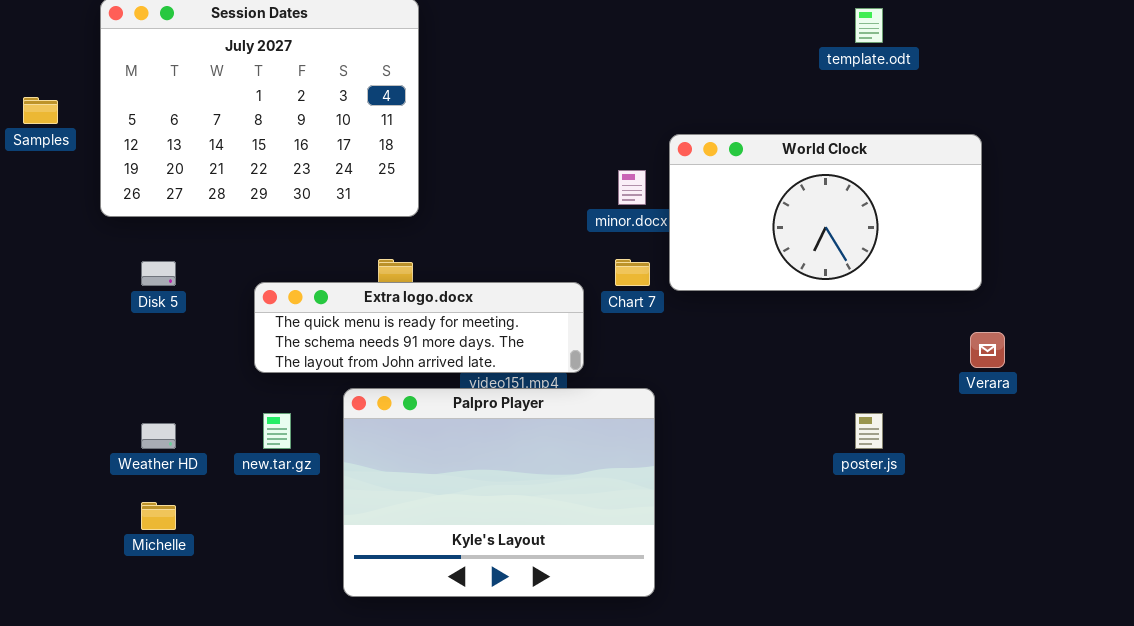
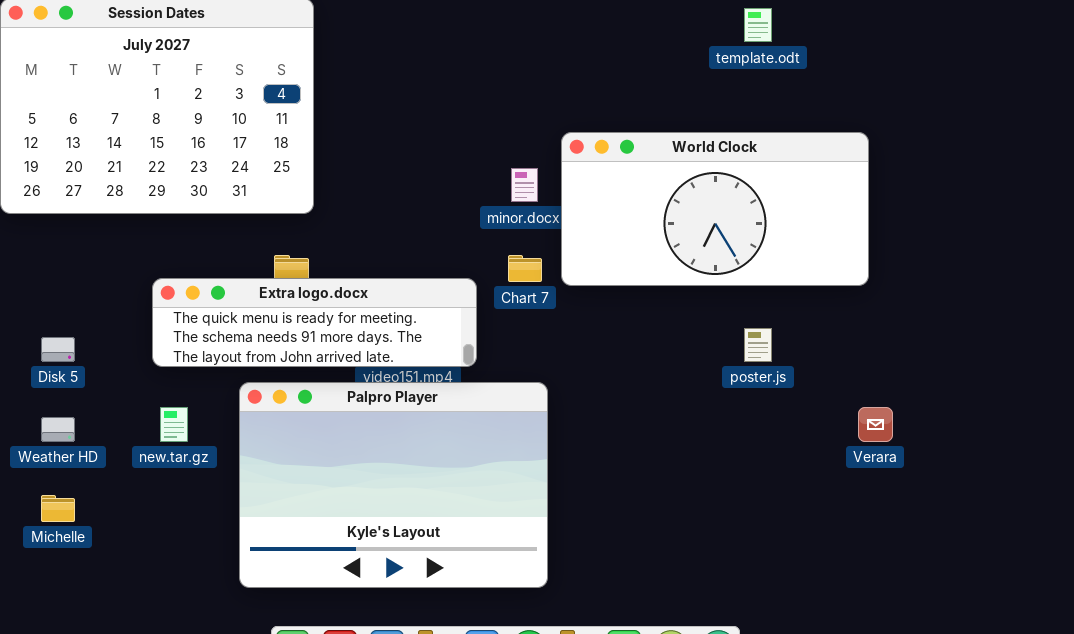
Disk 5: [141,261,176,286] -> [41,337,75,362], moved
Verara: [970,332,1005,368] -> [858,407,893,442], moved
poster.js: [855,413,883,449] -> [744,328,772,362], moved

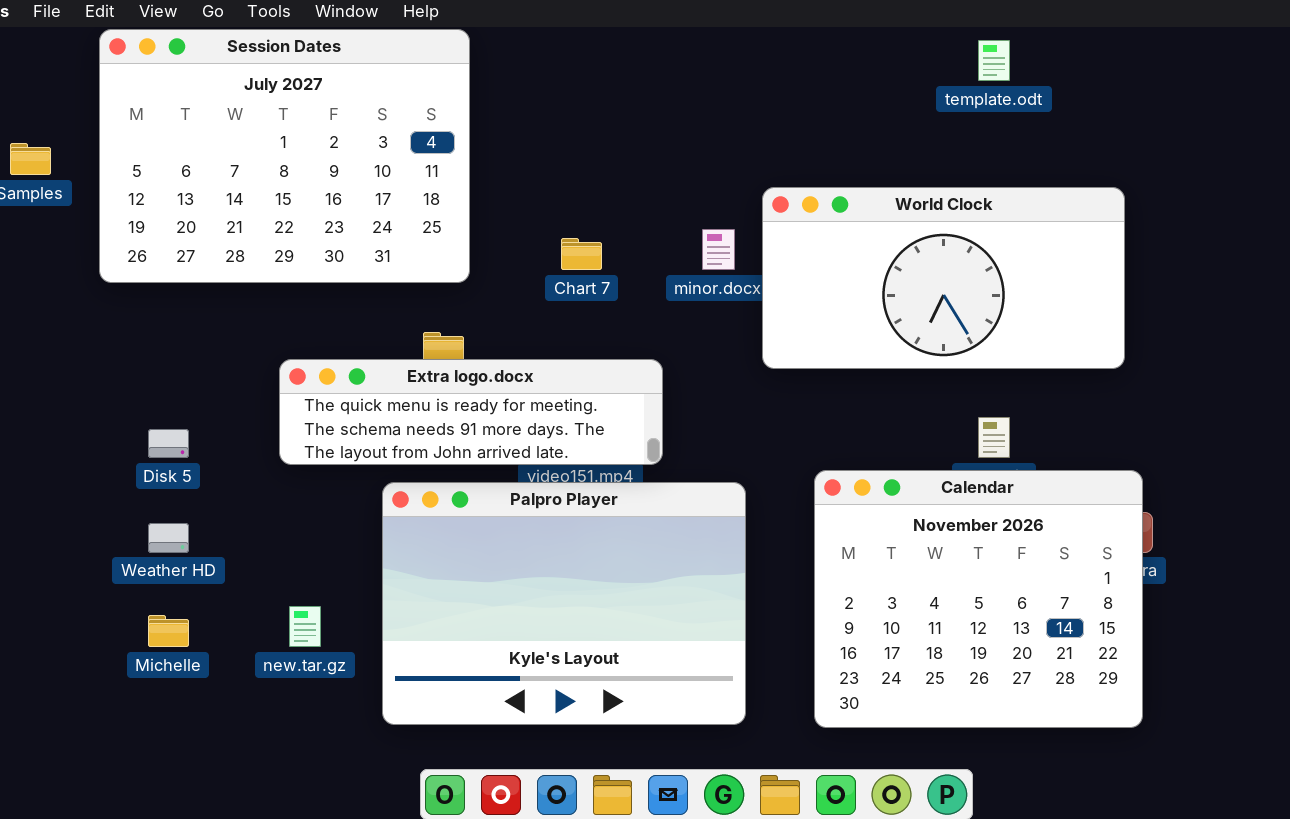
Chart 7: [508,255,542,282] -> [561,238,602,270], moved
Calendar: none -> [814,470,1143,728], opened
new.tar.gz: [160,407,188,442] -> [289,606,321,647], moved

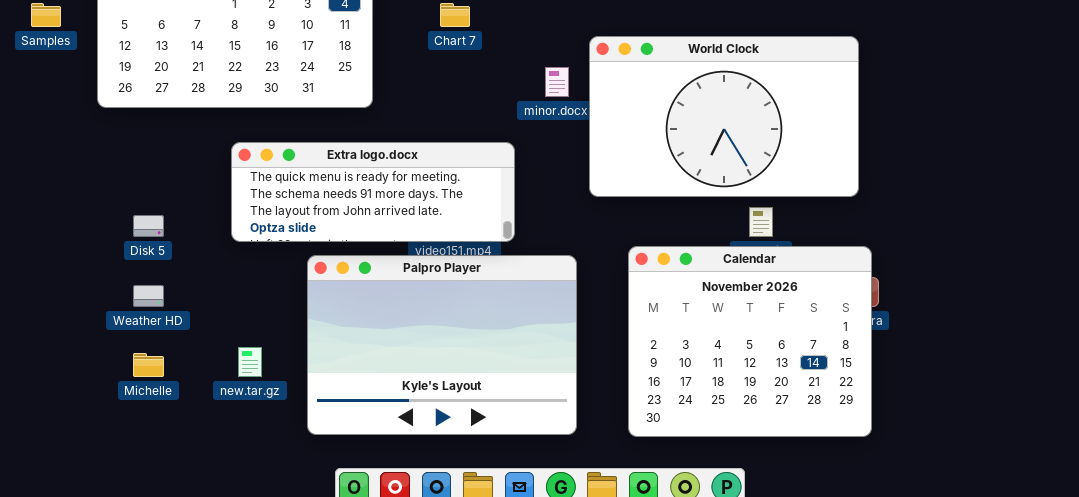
World Clock: [762,187,1125,369] -> [589,36,859,197], resized
Chart 7: [561,238,602,270] -> [440,3,470,27], moved
Extra logo.docx: [279,359,663,465] -> [231,142,515,242], resized

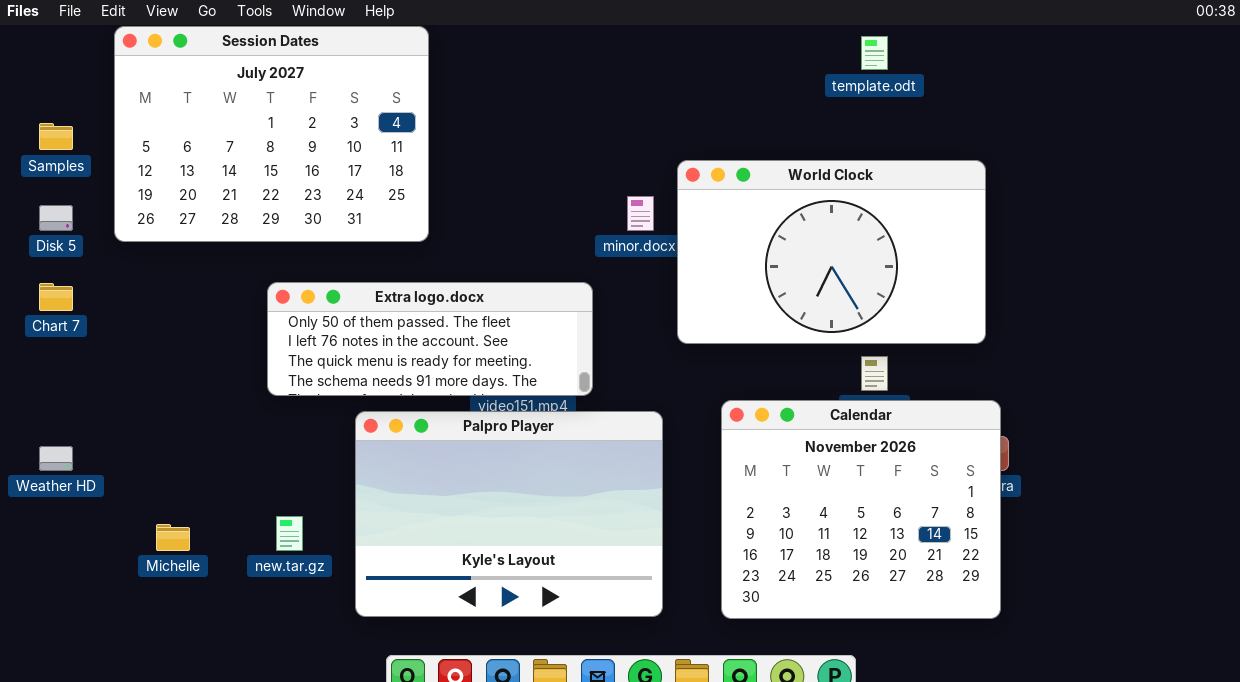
Chart 7: [440,3,470,27] -> [39,283,73,311], moved
Extra logo.docx: [231,142,515,242] -> [267,282,593,396], scrolled up 2 rows
Disk 5: [133,215,164,237] -> [39,205,73,231], moved
Weather HD: [133,285,164,307] -> [39,446,73,471], moved

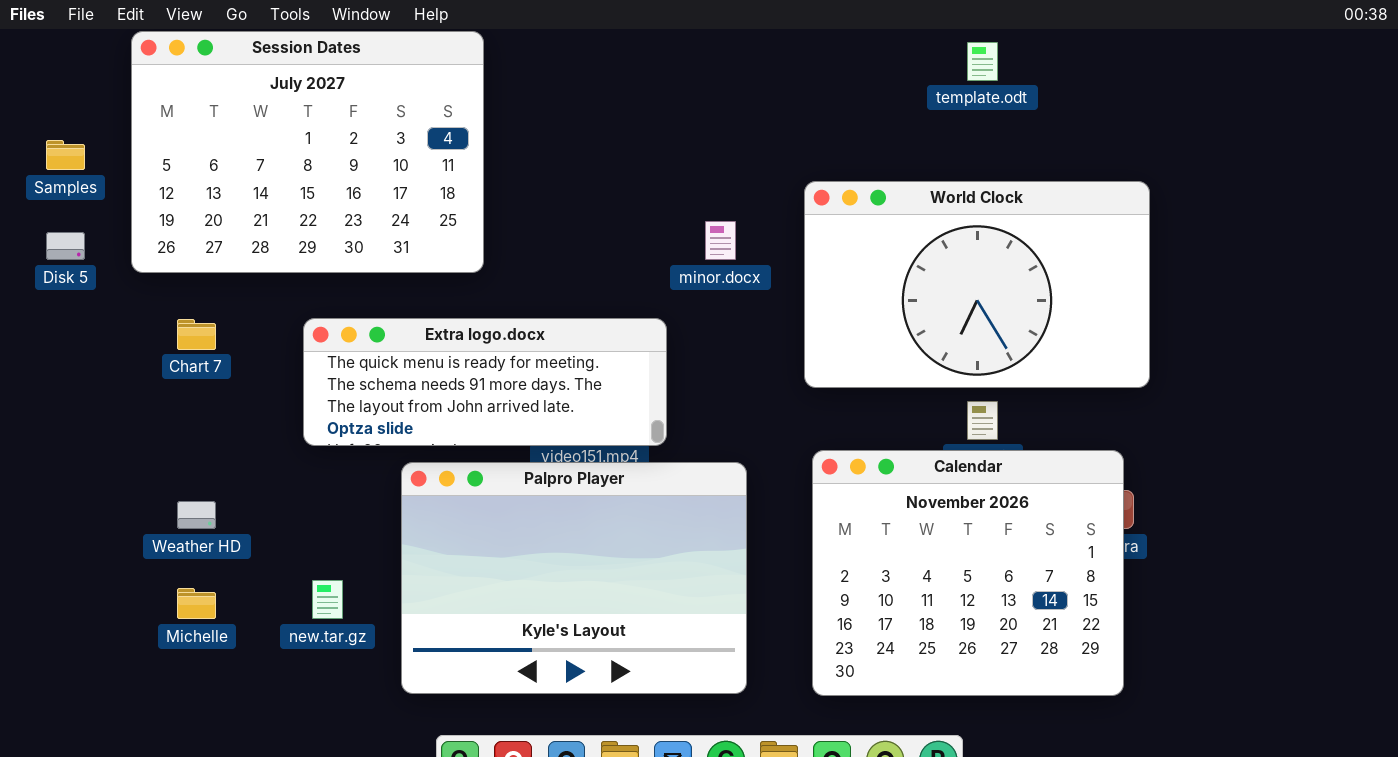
World Clock: [677,160,986,344] -> [804,181,1150,388], moved
Extra logo.docx: [267,282,593,396] -> [303,318,667,446], scrolled down 2 rows
Chart 7: [39,283,73,311] -> [177,319,216,350], moved
Weather HD: [39,446,73,471] -> [177,501,216,529], moved

